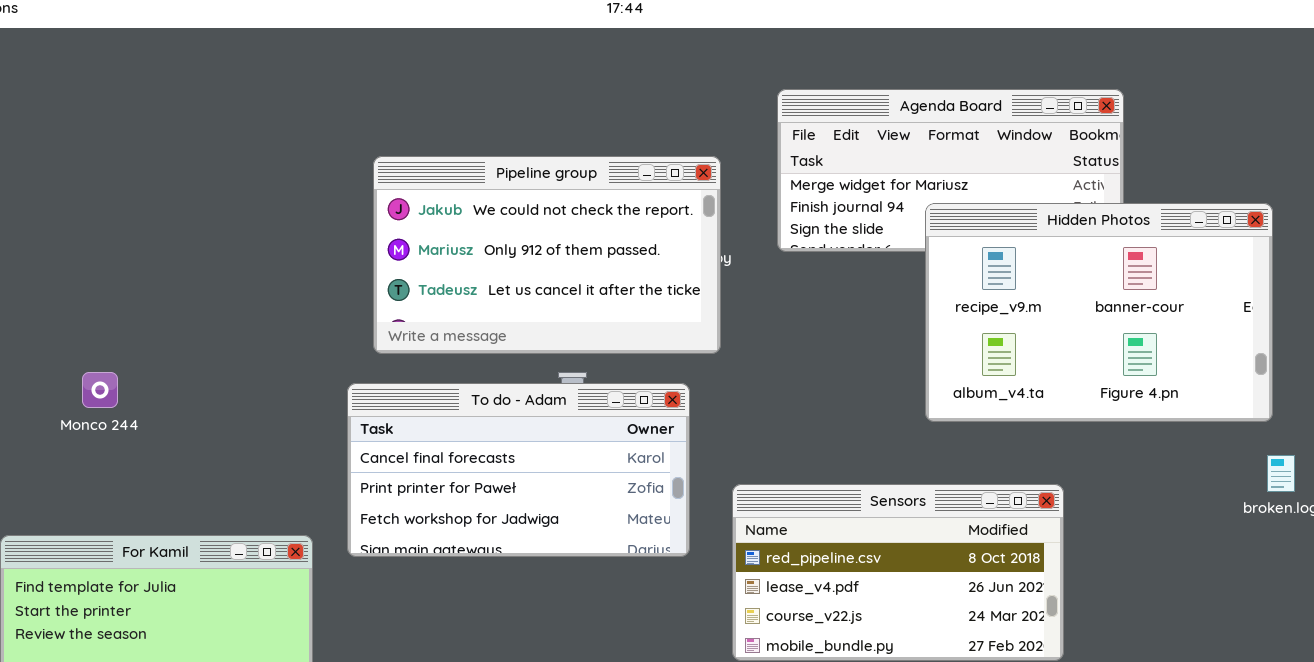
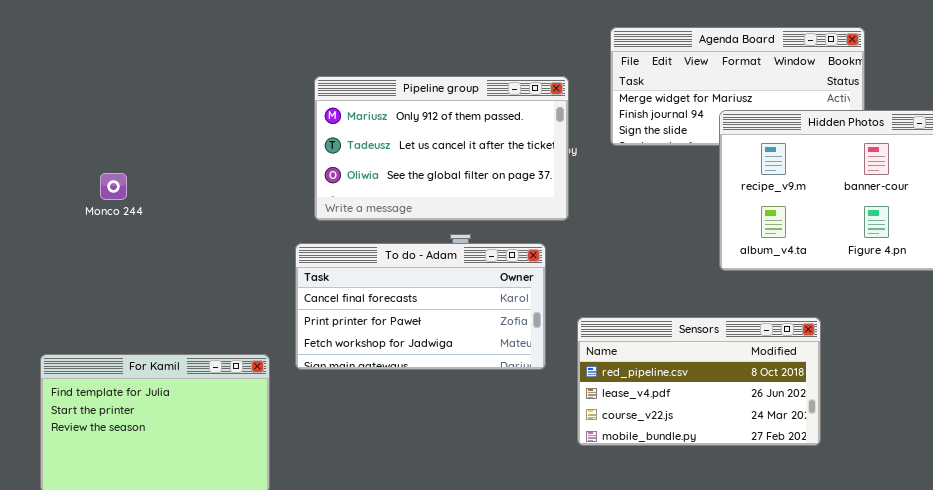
Pipeline group: [373,156,721,354] -> [314,76,569,221], scrolled down 1 row
Monco 244: [82,372,118,408] -> [100,173,127,200], moved

